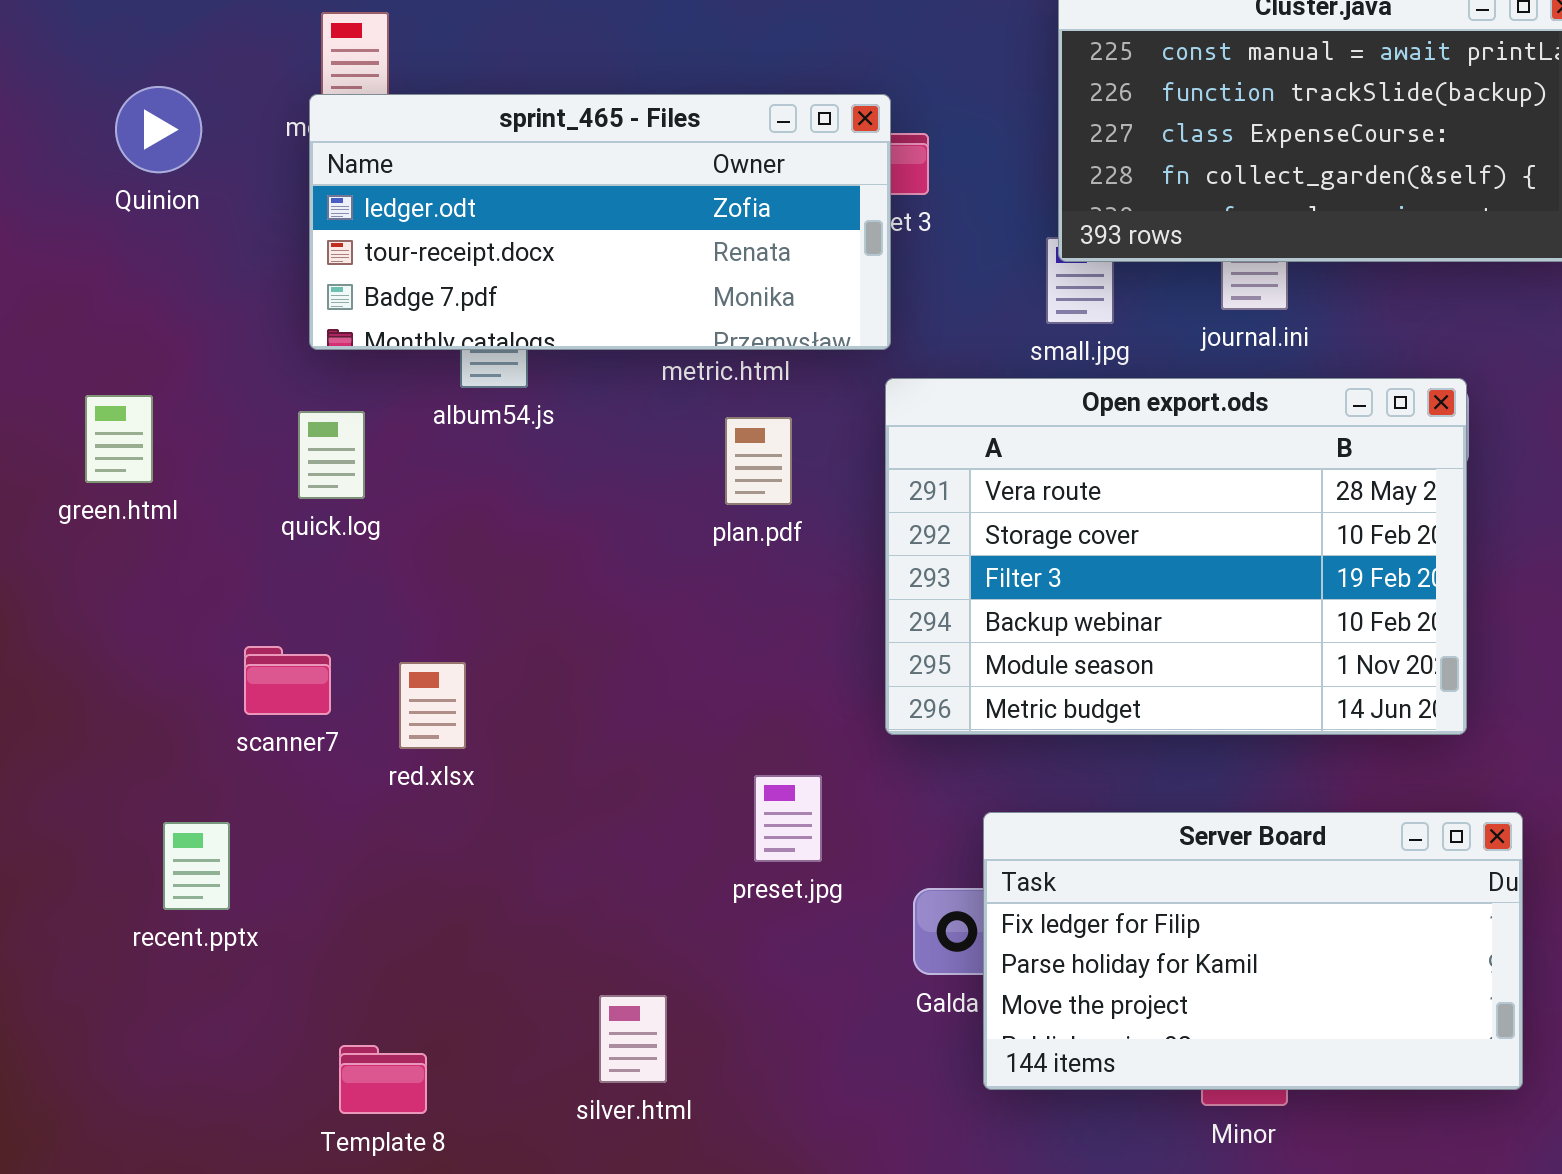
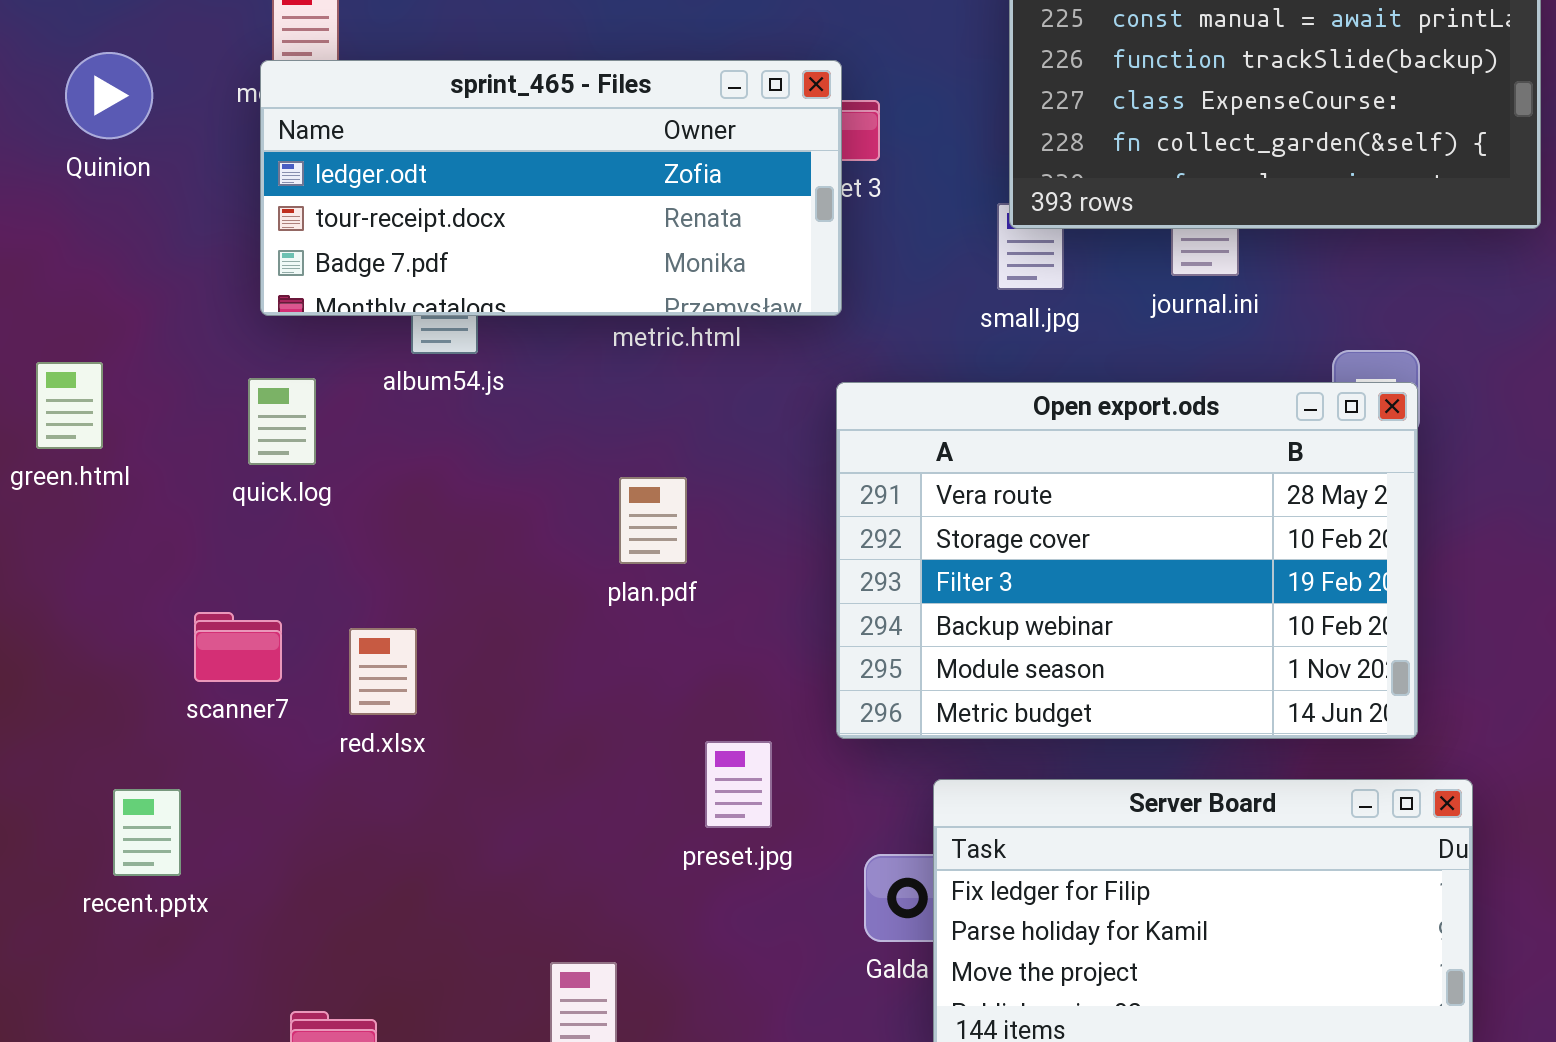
Open export.ods: [885,378,1467,735] -> [836,382,1418,739], moved
plan.pdf: [725,417,792,505] -> [619,477,687,564], moved

